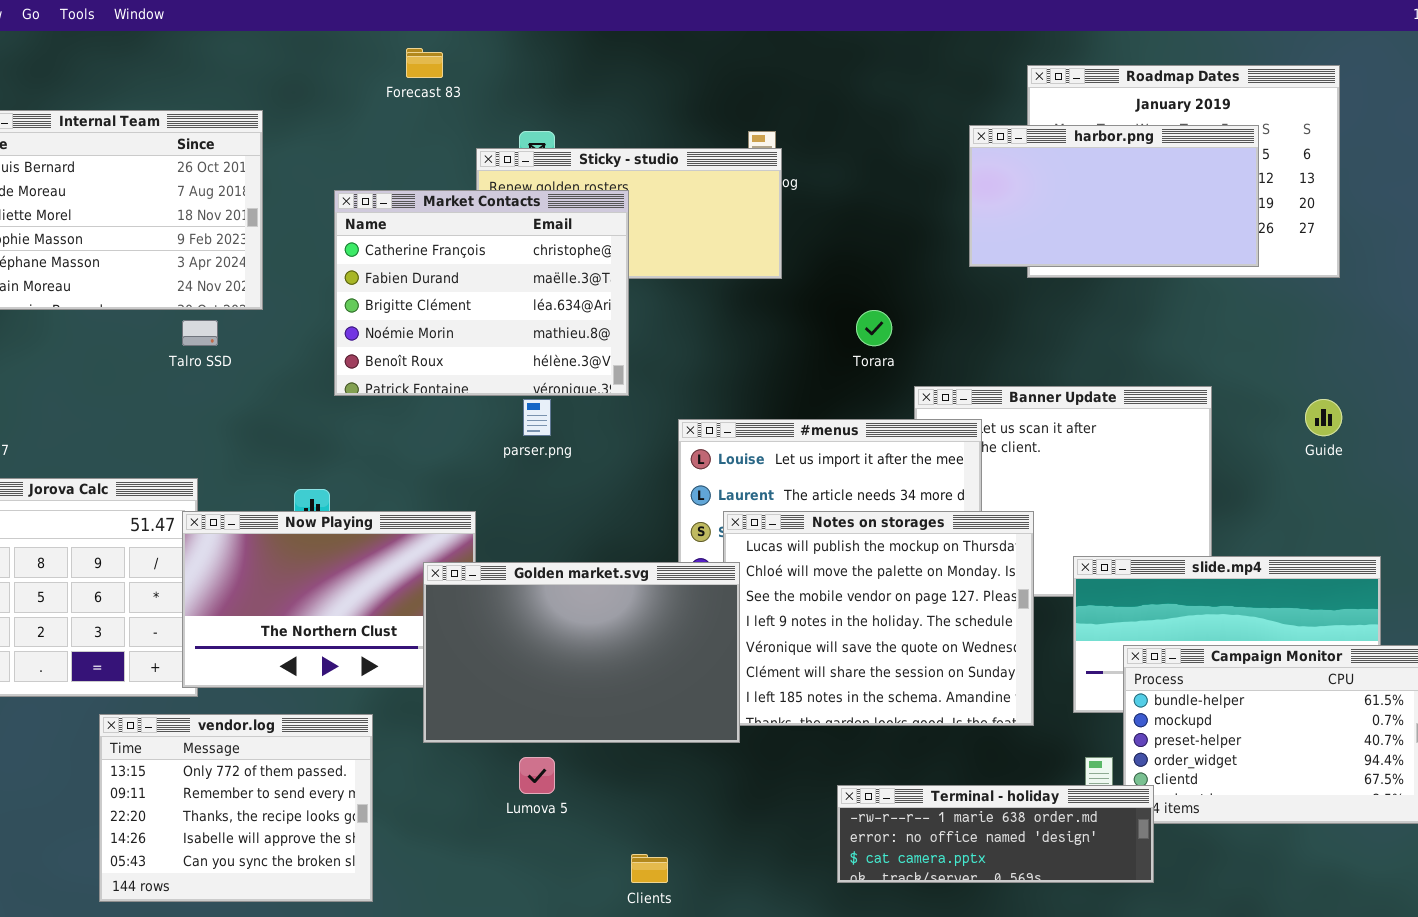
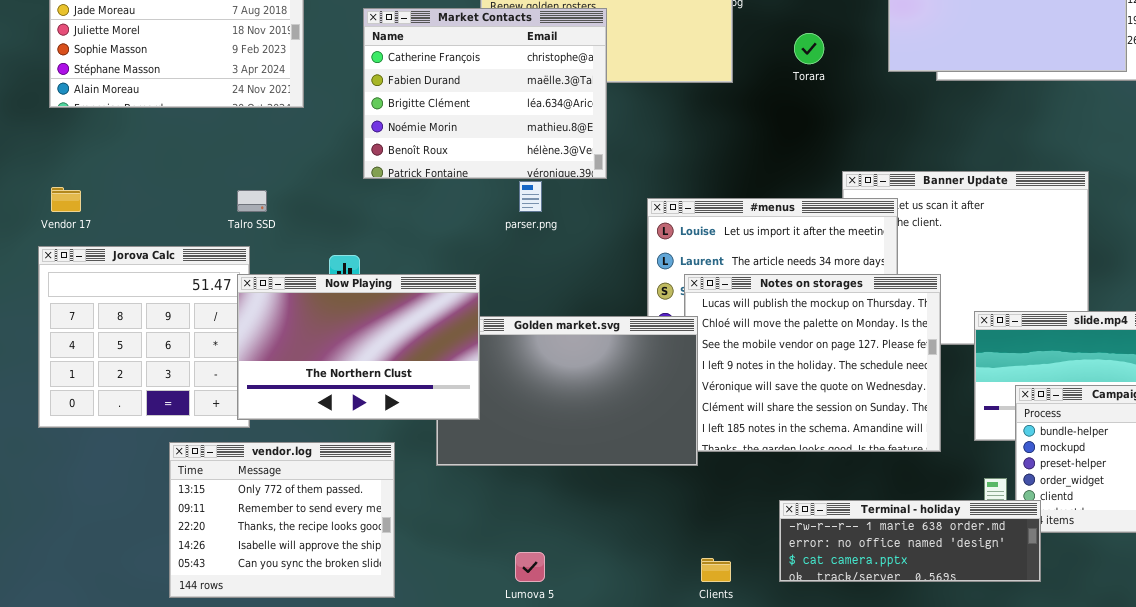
Torara: [856,310,892,346] -> [794,33,824,64], moved
Talro SSD: [182,320,218,346] -> [237,190,267,212], moved
Now Playing: [182,511,476,688] -> [237,274,480,420], raised
Lumova 5: [519,757,555,794] -> [515,552,545,582], moved
Clients: [631,854,668,883] -> [701,558,731,582], moved

